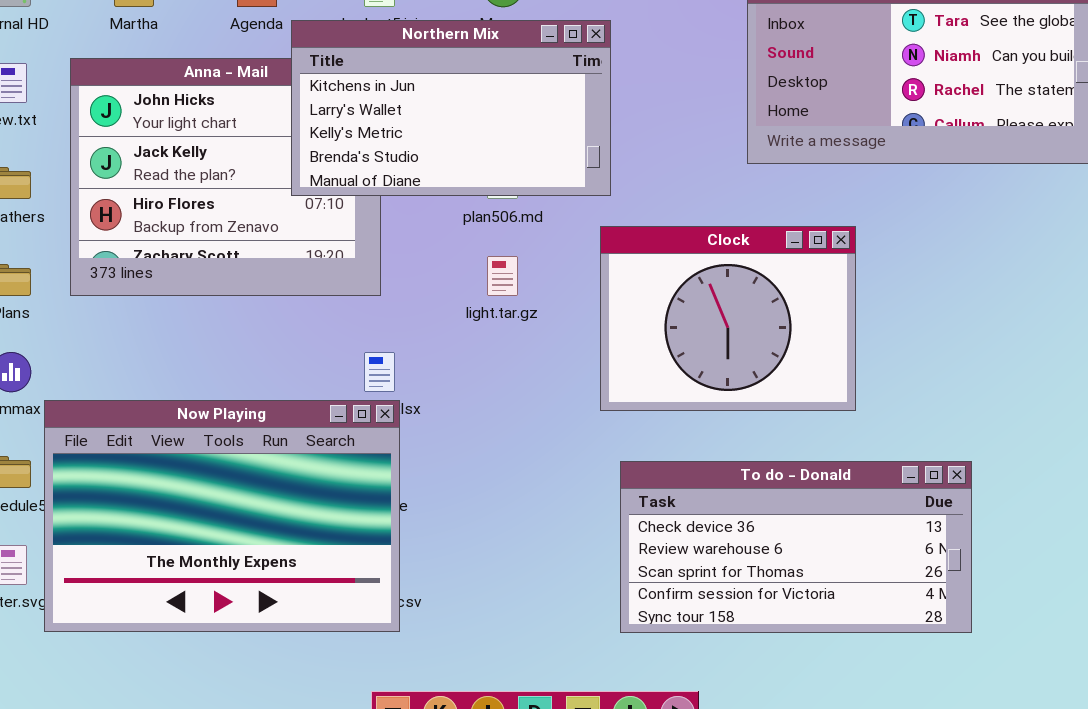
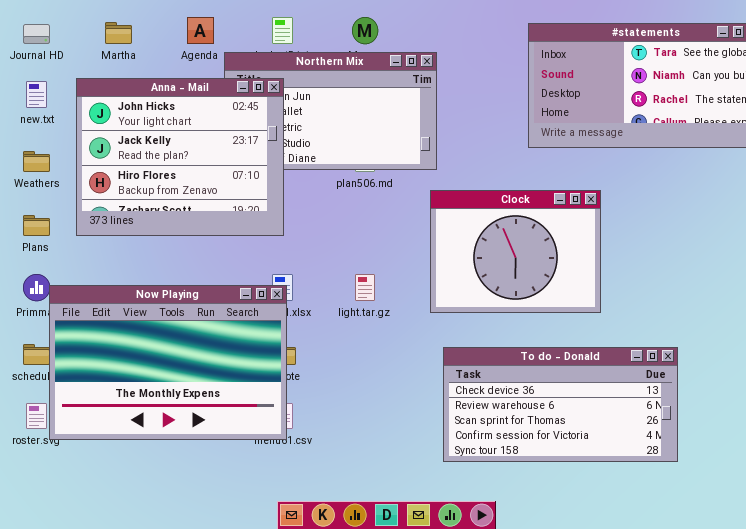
Anna - Mail: [70,58,381,296] -> [76,78,284,236], raised
light.tar.gz: [487,256,518,296] -> [355,274,375,301], moved
Now Playing: [44,400,400,632] -> [49,285,287,440], moved

